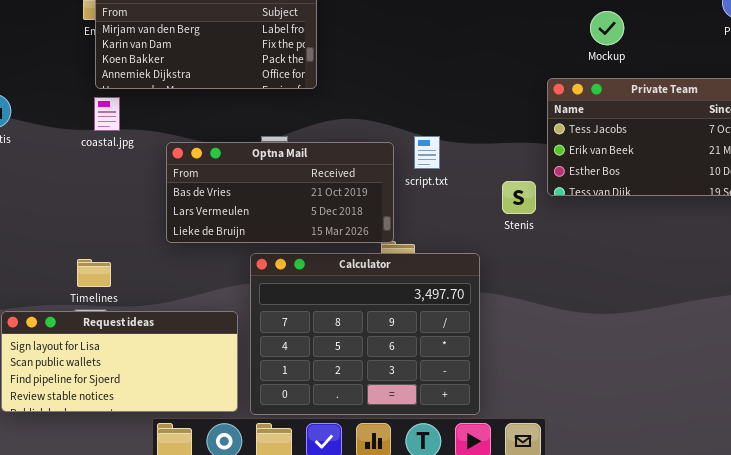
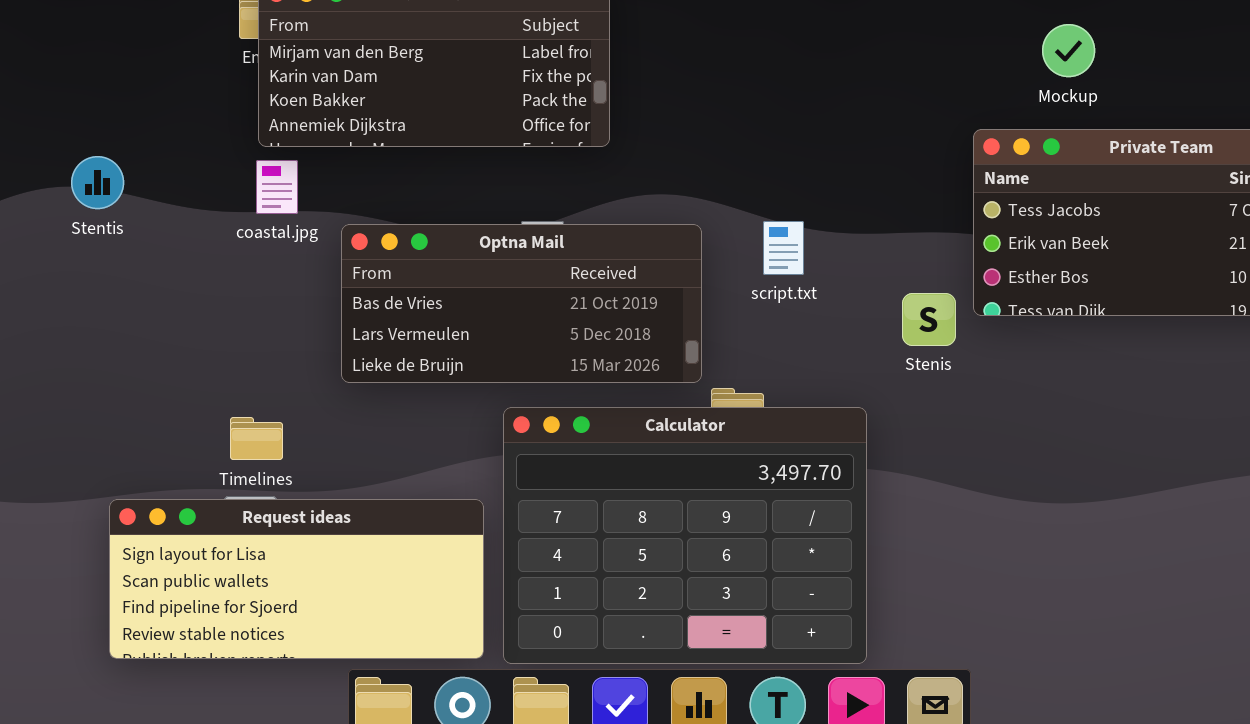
Optna Mail: [166,142,394,243] -> [341,224,702,383], moved

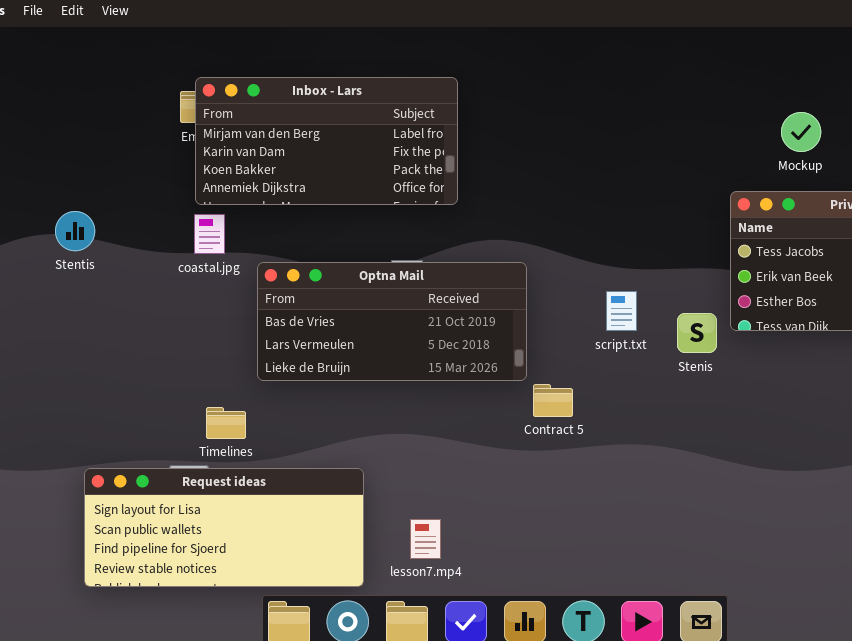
script.txt: [763,221,804,275] -> [606,291,637,331], moved
Calculator: [503,407,867,664] -> none, closed
Timelines: [230,417,283,460] -> [206,407,246,439], moved

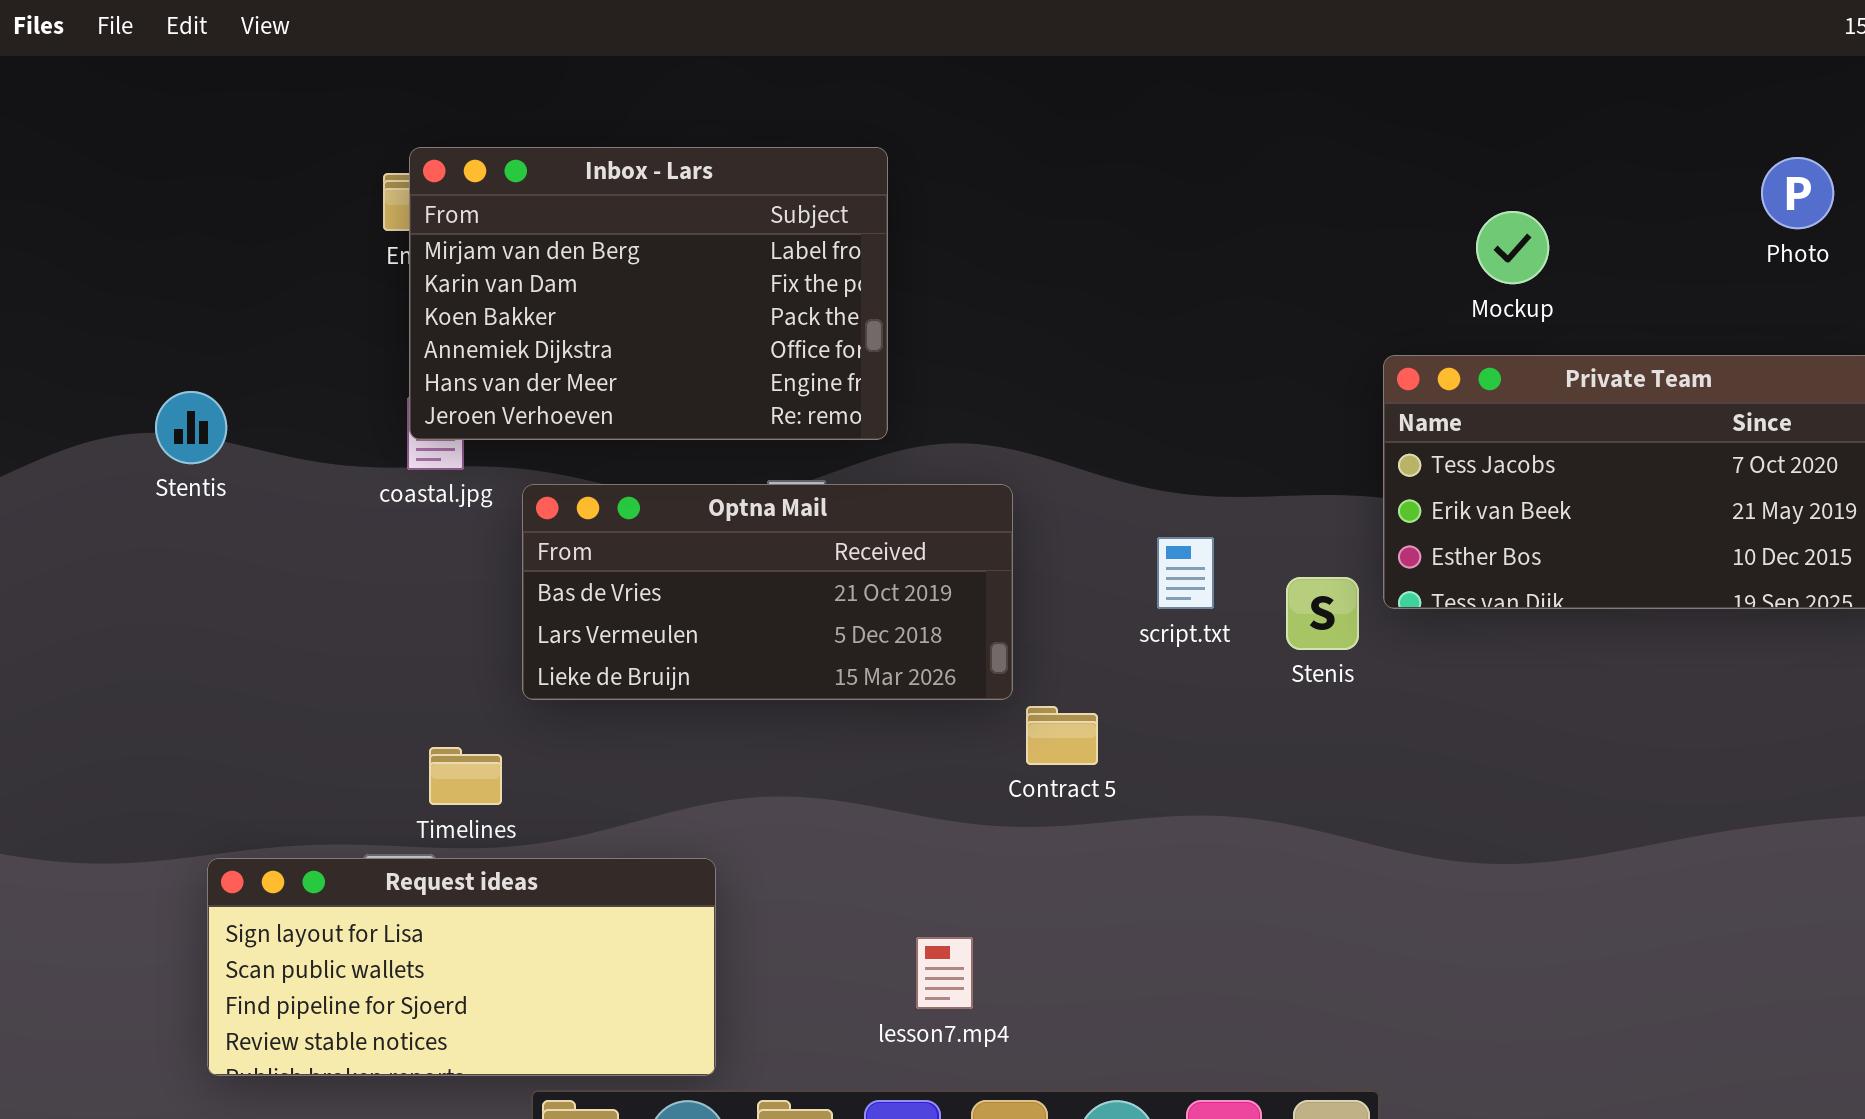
Inbox - Lars: [195,77,458,205] -> [409,147,888,440], resized
lesson7.mp4: [410,519,441,559] -> [916,937,973,1009], moved

